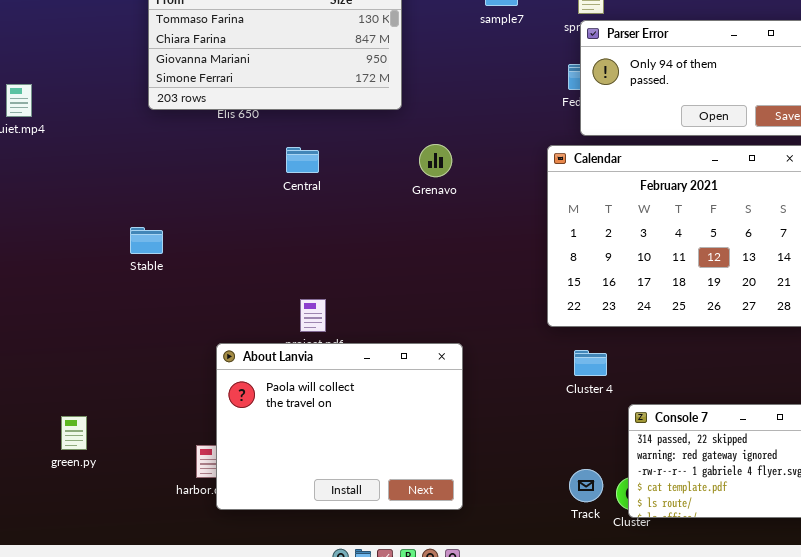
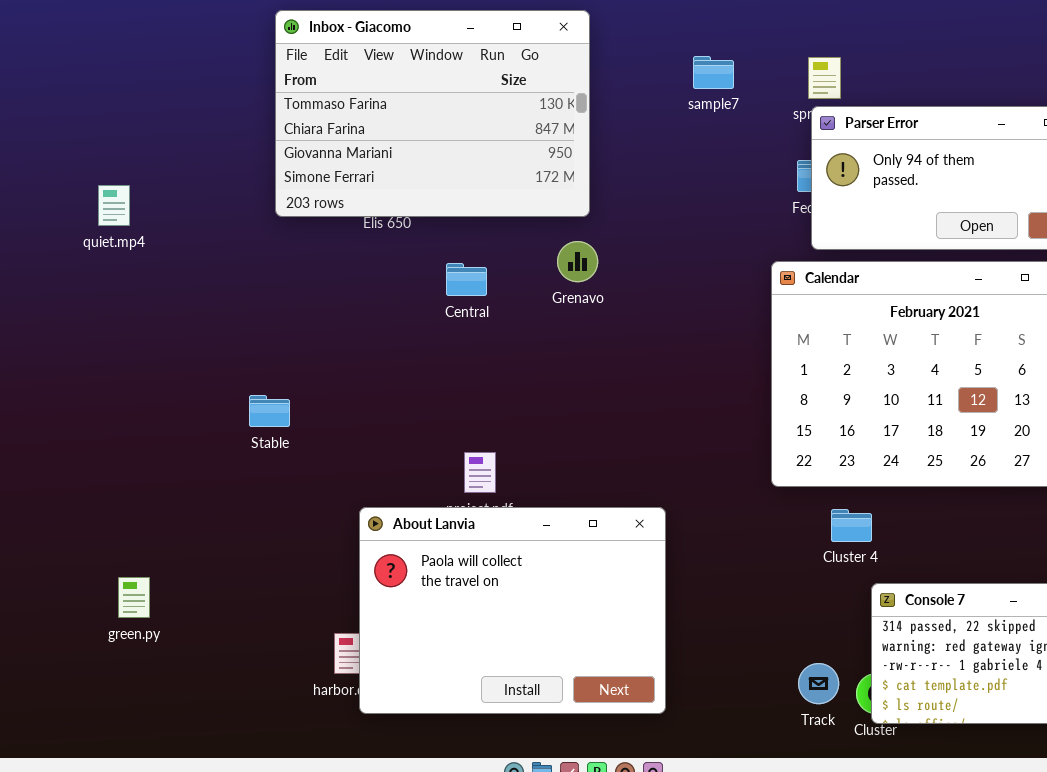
Grenavo: [419,144,452,177] -> [557,241,598,282], moved
Stable: [130,227,163,254] -> [249,395,290,427], moved
Cluster 4: [574,350,607,376] -> [831,509,872,542], moved
green.py: [61,416,87,450] -> [118,577,150,618], moved

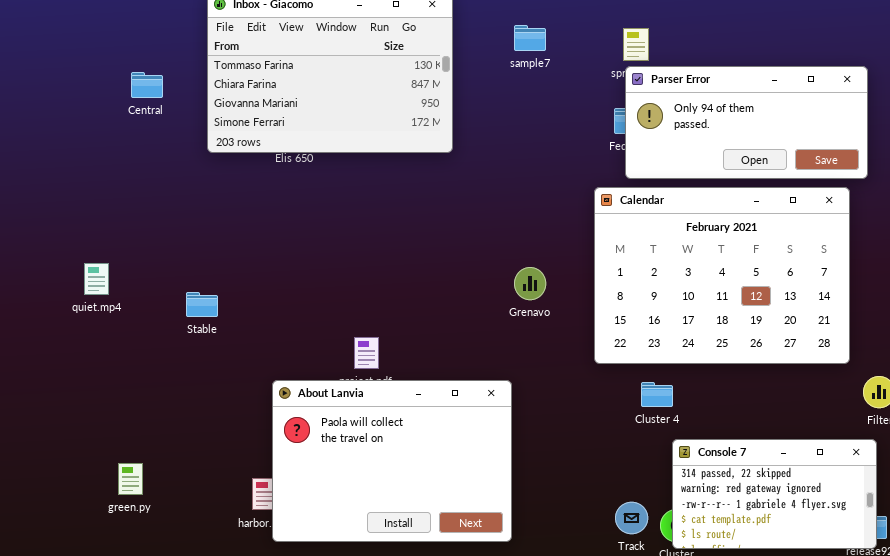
sample7: [693,56,734,89] -> [514,25,546,51], moved
quiet.mp4: [98,185,130,226] -> [84,263,109,295], moved
Grenavo: [557,241,598,282] -> [514,267,546,300], moved
Central: [446,263,487,296] -> [131,72,163,98], moved
green.py: [118,577,150,618] -> [118,463,143,495], moved

